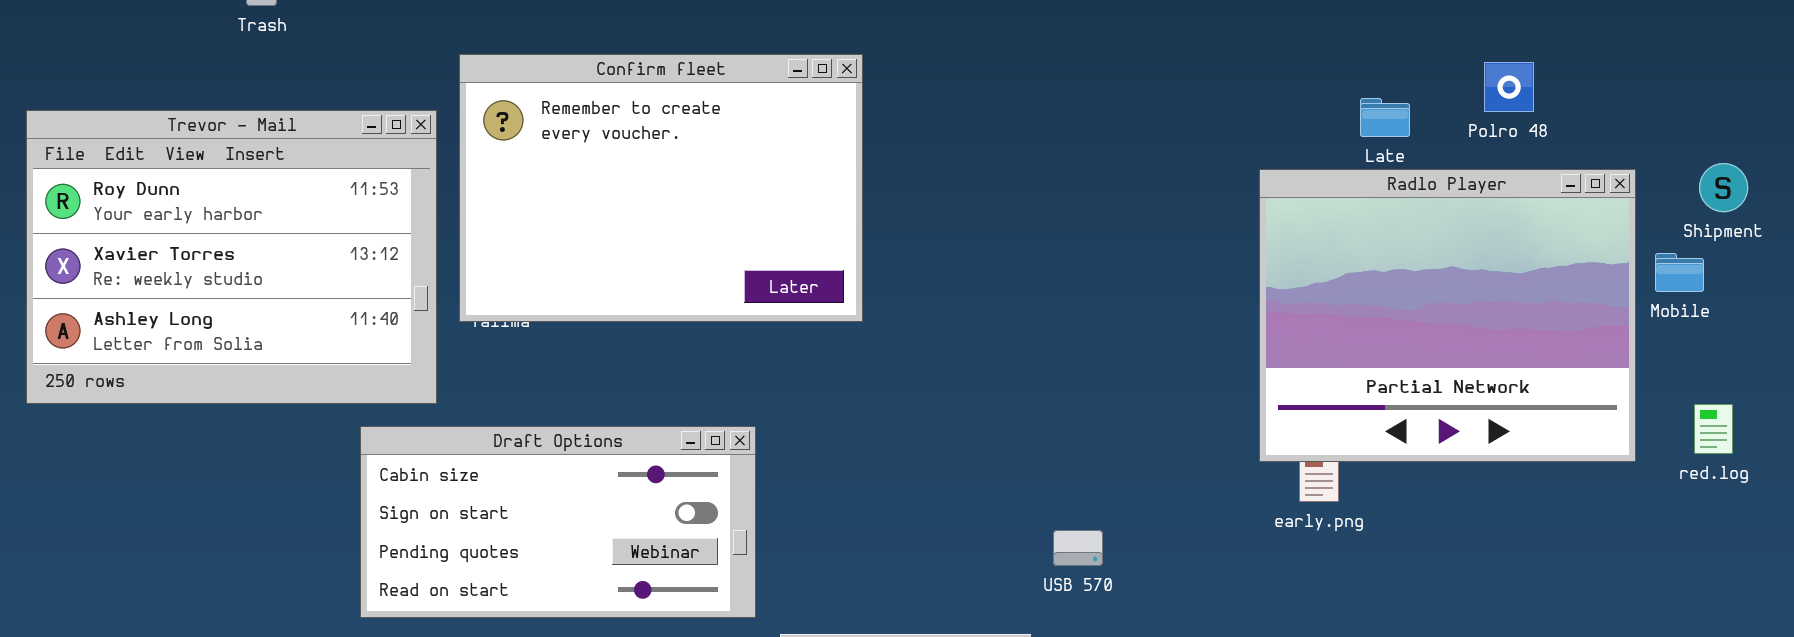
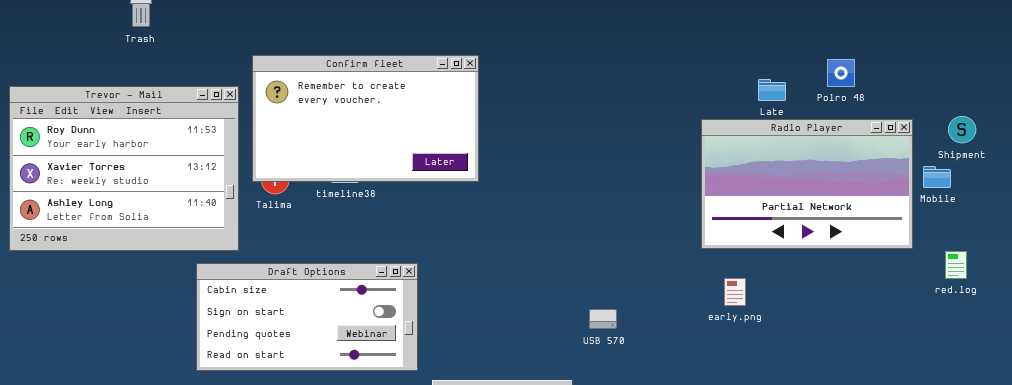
Confirm fleet: [459,54,863,322] -> [252,55,479,182], resized
Radlo Player: [1259,169,1636,462] -> [701,119,913,249], resized
USB 570: [1053,530,1103,566] -> [589,309,617,329], moved

